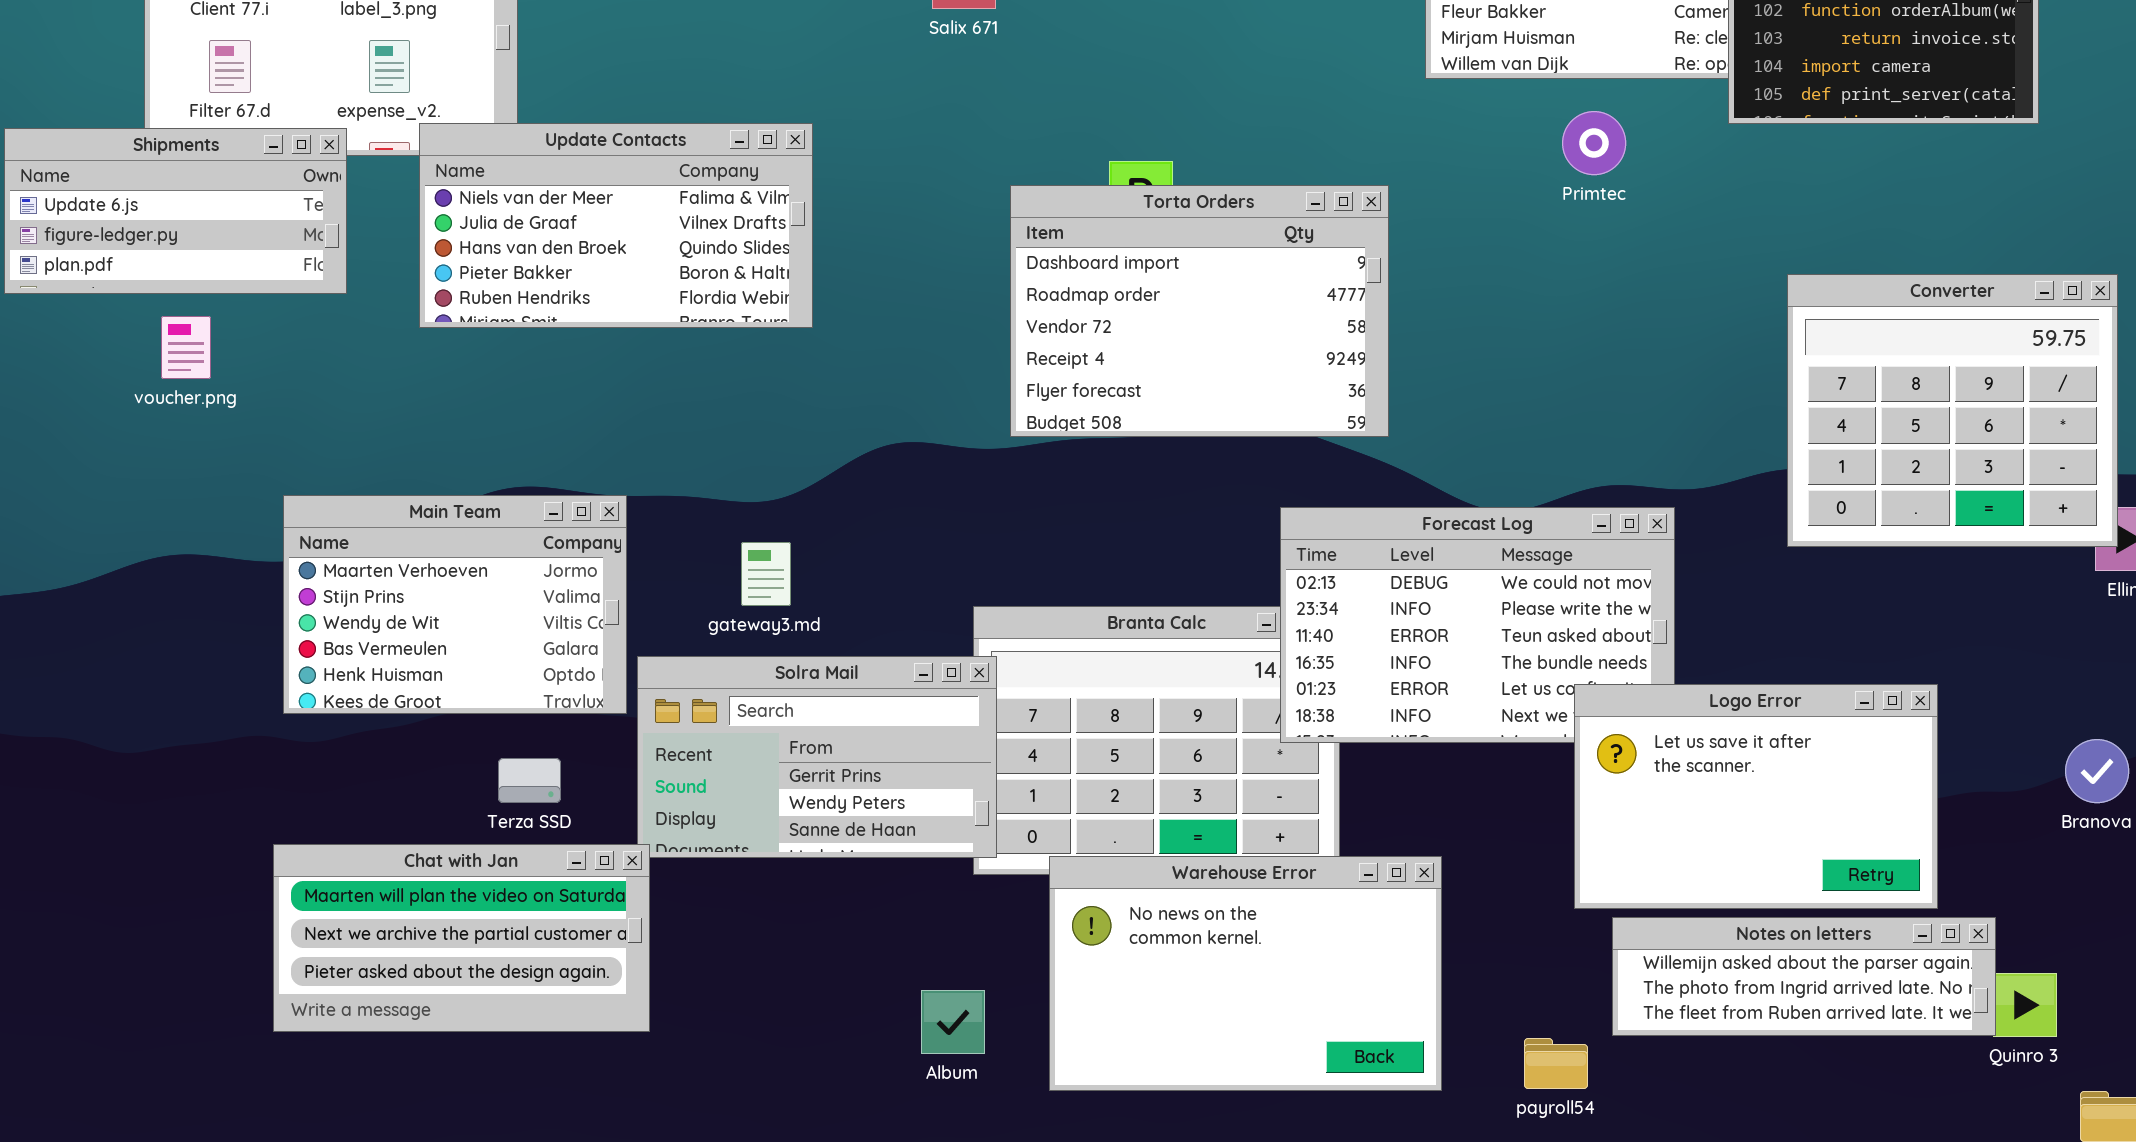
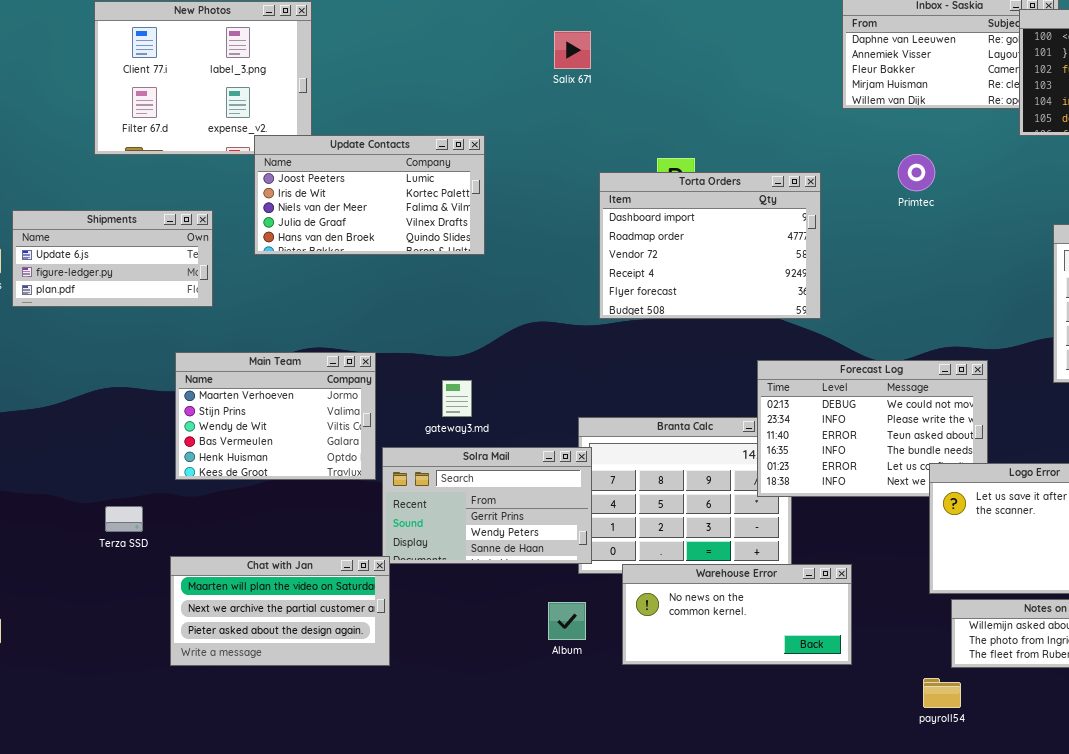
Primtec: [1562,111,1626,175] -> [898,154,935,191], moved
Update Contacts: [419,123,813,328] -> [254,135,485,255], scrolled up 2 rows
Shipments: [4,128,347,294] -> [12,210,213,307], moved
Terza SSD: [498,758,561,803] -> [105,506,143,532], moved
Warehouse Error: [1049,856,1442,1091] -> [622,564,852,665], resized
Album: [921,990,985,1054] -> [548,602,586,640], moved
payroll54: [1524,1038,1588,1089] -> [923,678,961,708], moved

